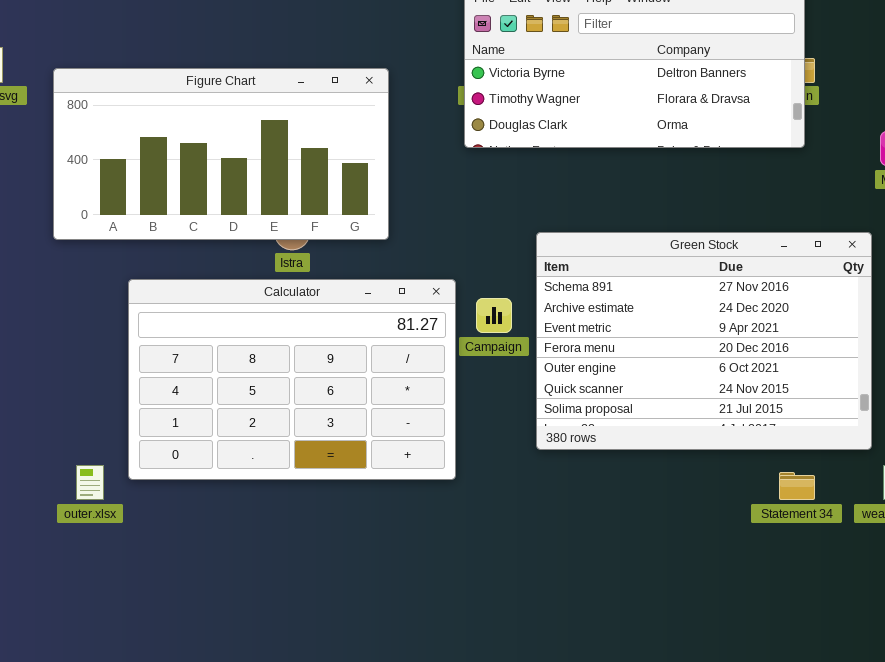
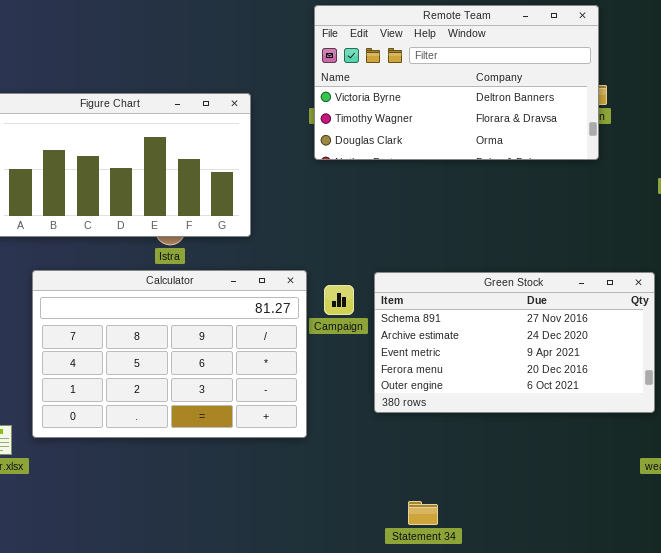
Green Stock: [536,232,872,450] -> [374,272,655,413], resized
Statement 34: [779,472,815,500] -> [408,501,438,525], moved

